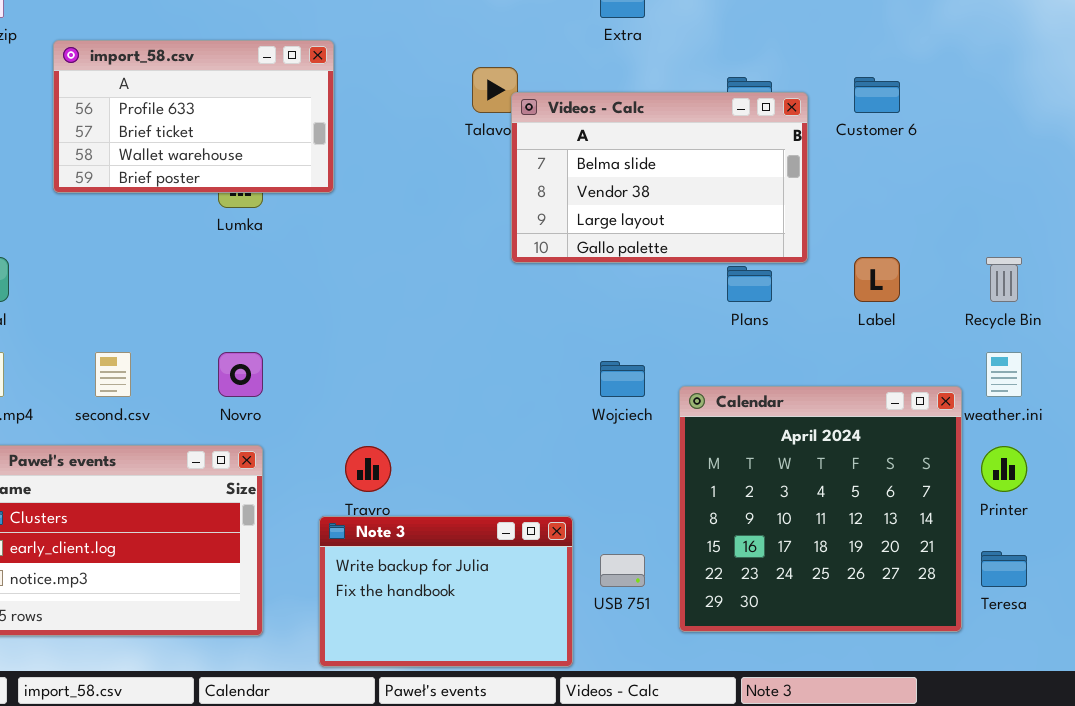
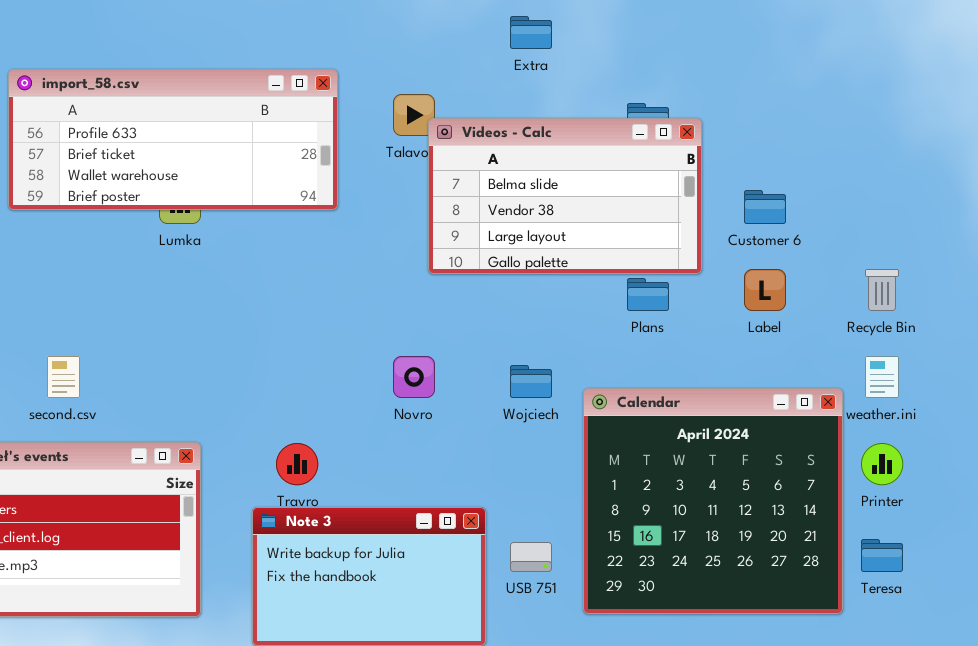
import_58.csv: [53,40,334,193] -> [8,69,338,210], resized
Customer 6: [854,77,900,113] -> [744,190,786,224], moved
Novro: [218,352,263,397] -> [393,356,435,398], moved

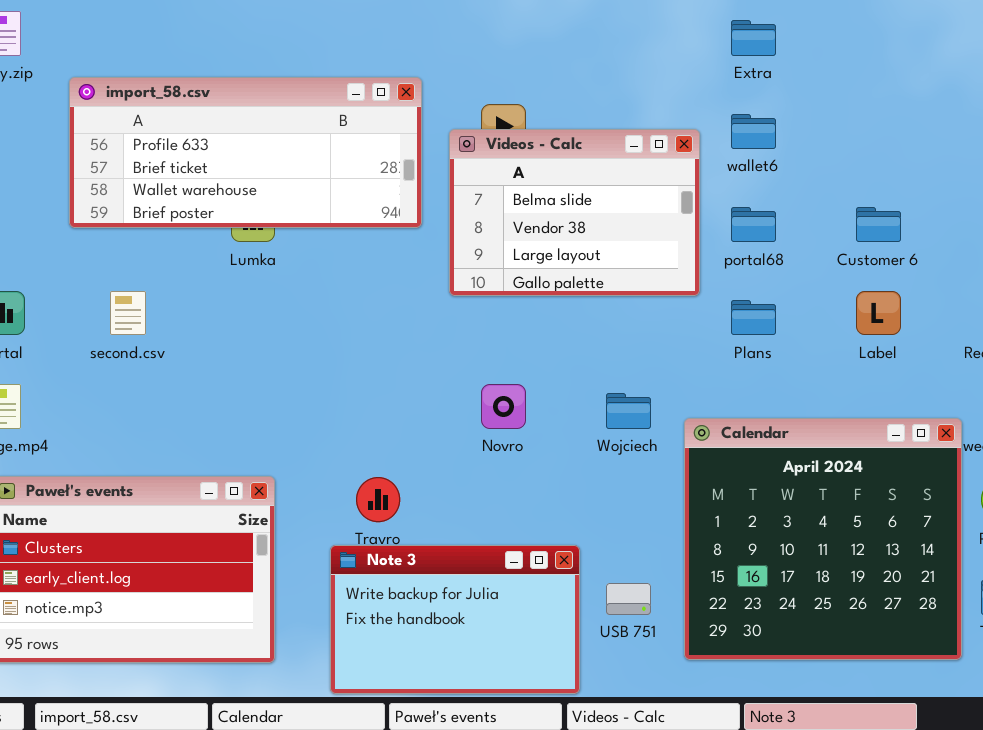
Extra: [510,16,552,49] -> [731,20,776,56], moved
Videos - Calc: [428,118,702,274] -> [449,129,700,296], moved, resized
second.csv: [47,356,80,398] -> [110,291,146,335], moved

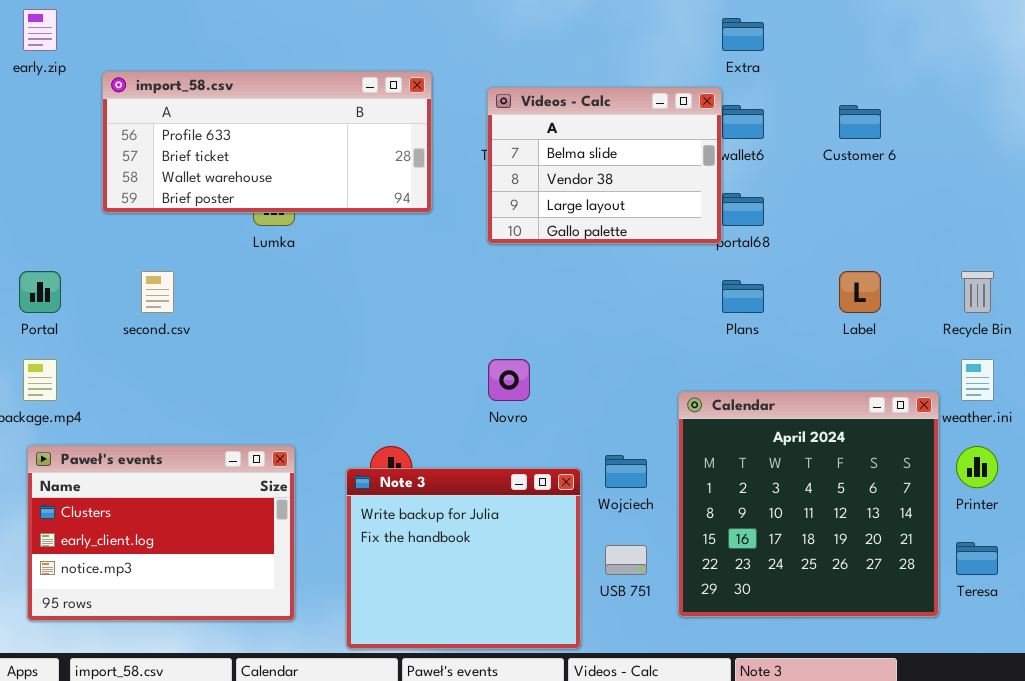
Videos - Calc: [449,129,700,296] -> [487,87,722,244], moved
Customer 6: [856,207,901,242] -> [839,105,881,139], moved
Wojciech: [606,393,651,429] -> [605,455,647,488], moved
Note 3: [330,545,580,694] -> [346,468,581,649], resized

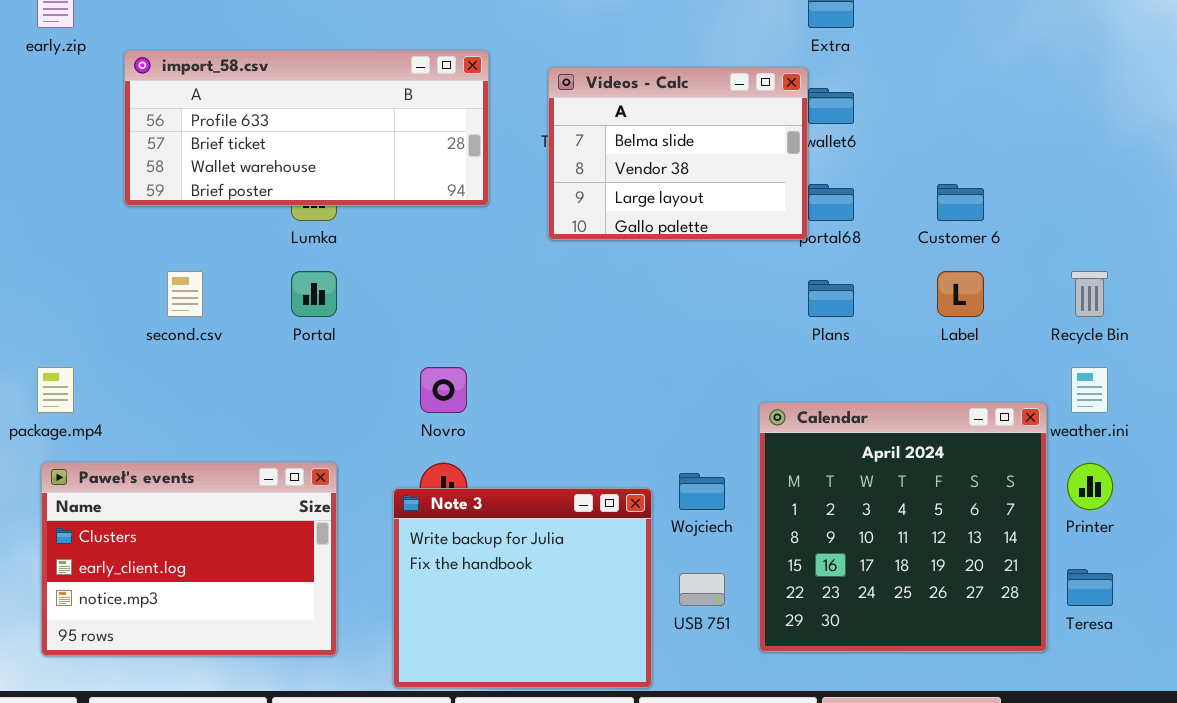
Customer 6: [839,105,881,139] -> [937,184,984,221], moved
Portal: [19,271,61,313] -> [291,271,337,317], moved
Novro: [488,359,530,401] -> [420,367,467,413], moved

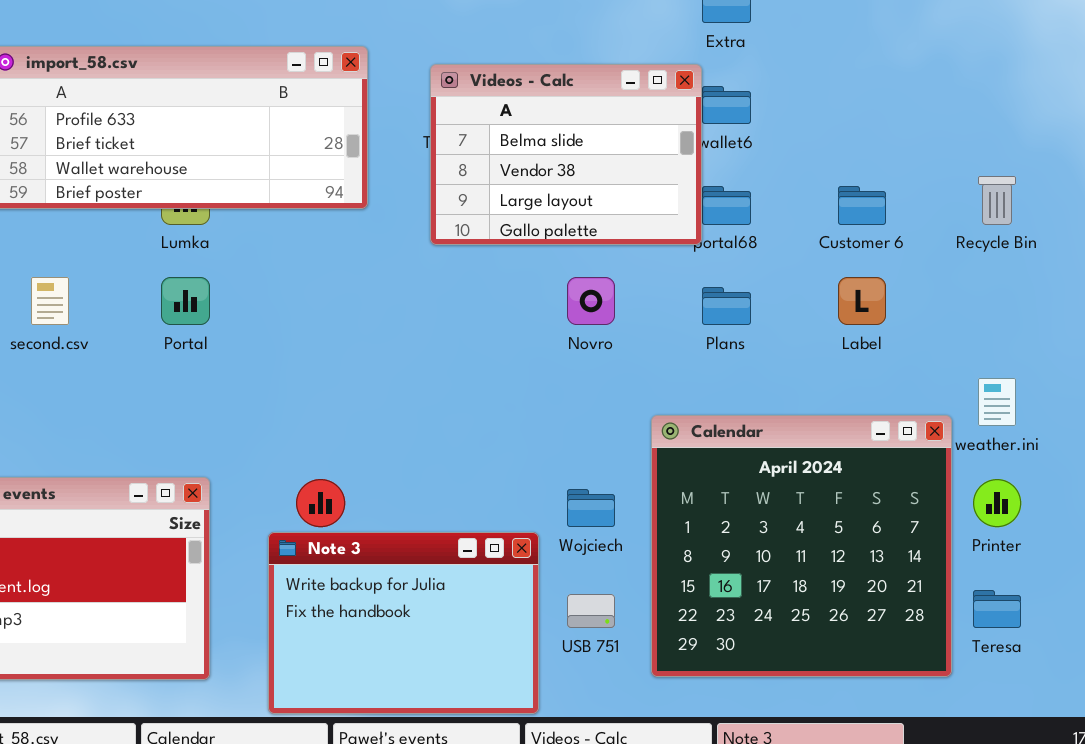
Recycle Bin: [1071,271,1108,317] -> [978,176,1016,225], moved
Novro: [420,367,467,413] -> [567,277,615,325], moved
Note 3: [393,488,652,688] -> [268,532,539,714], resized

